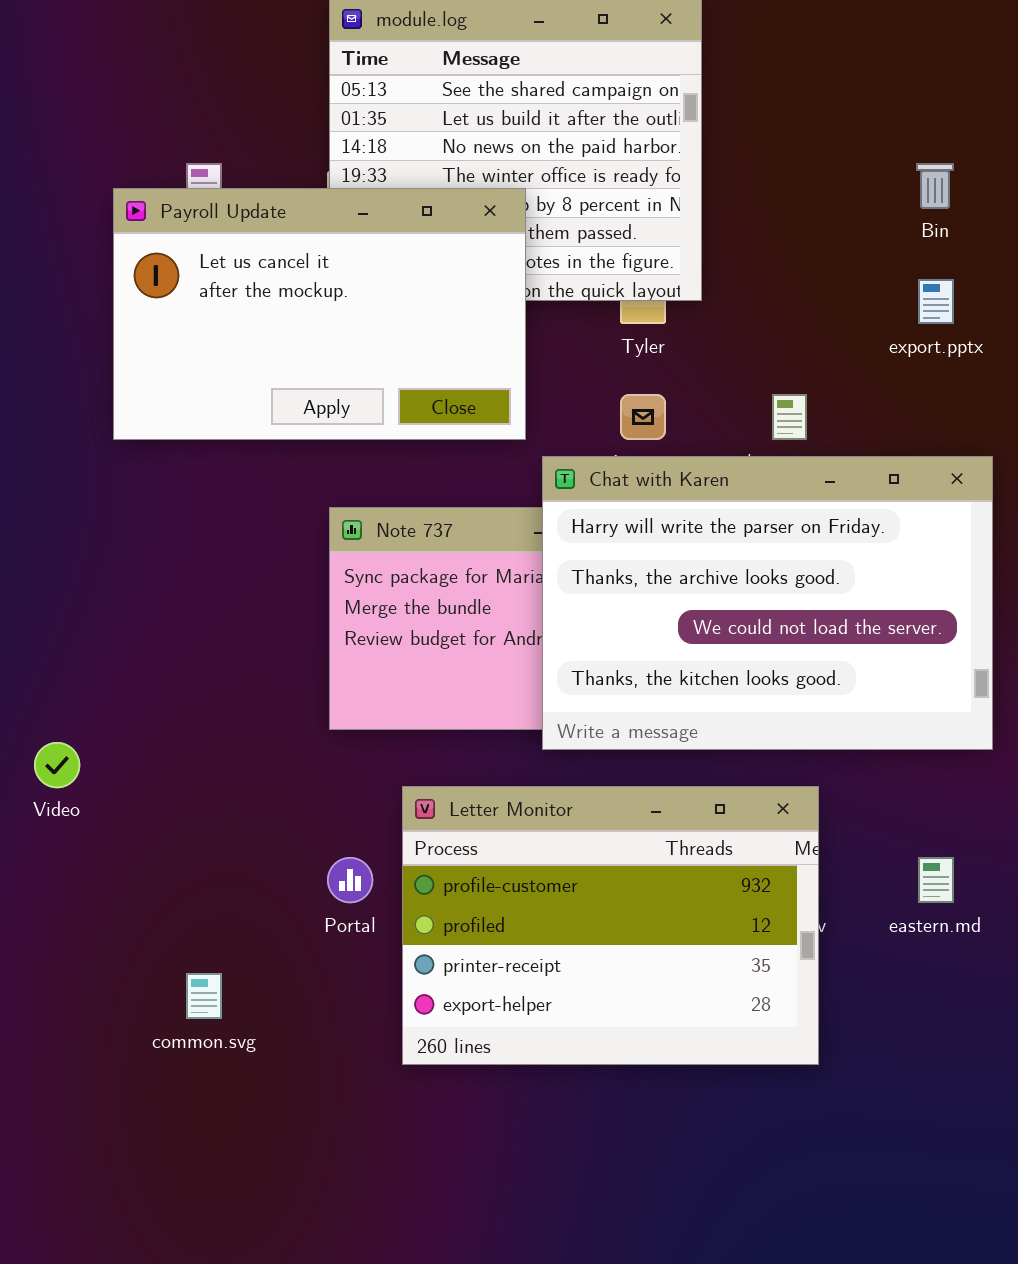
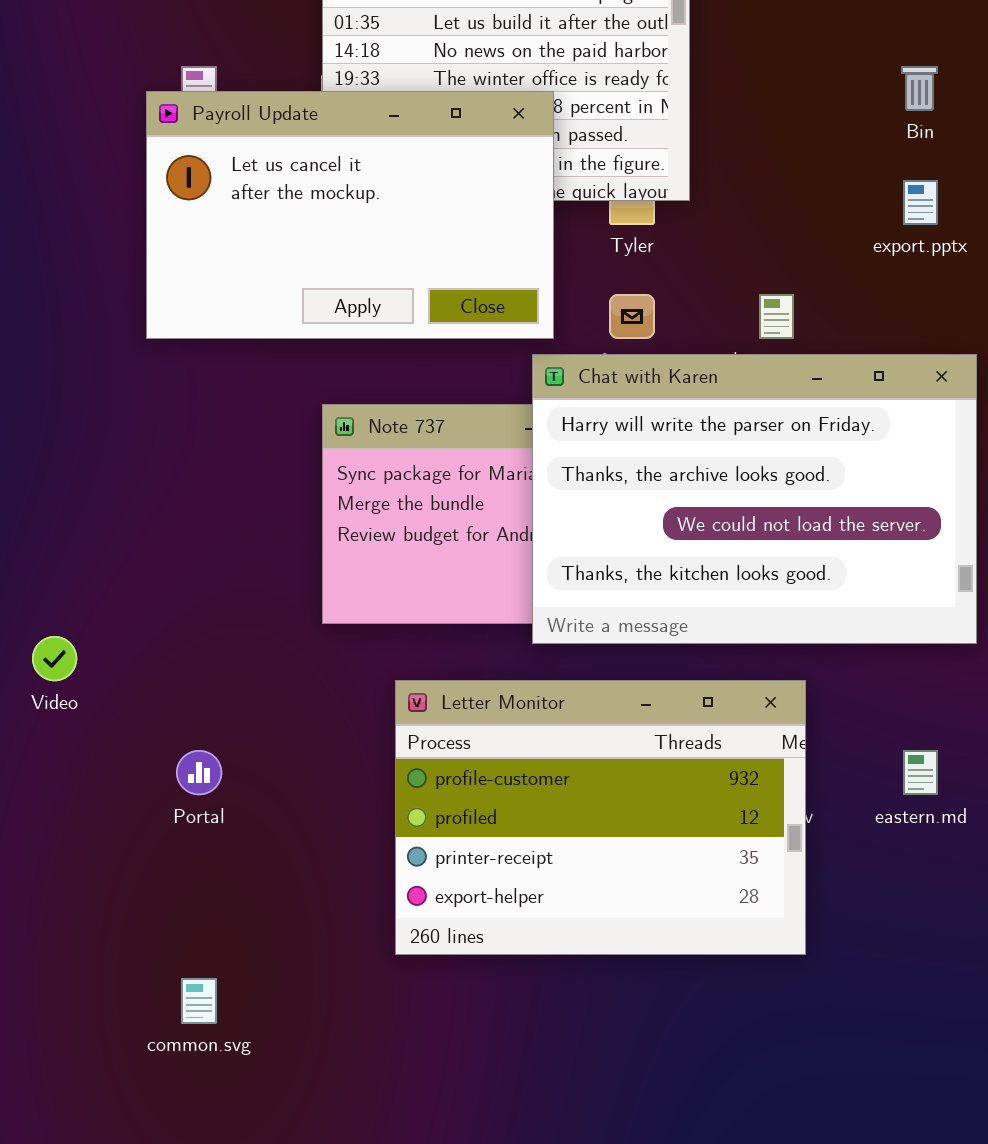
Payroll Update: [113,188,526,440] -> [146,91,554,339], moved
Portal: [327,857,373,903] -> [176,750,222,795], moved
common.svg: [186,973,222,1019] -> [181,978,217,1024], moved

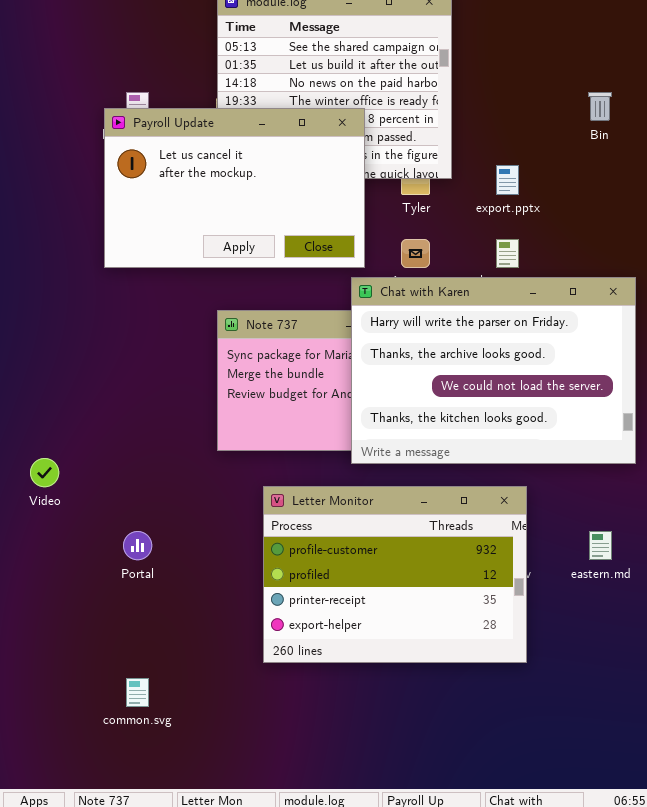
export.pptx: [903,180,938,225] -> [496,165,519,195], moved

